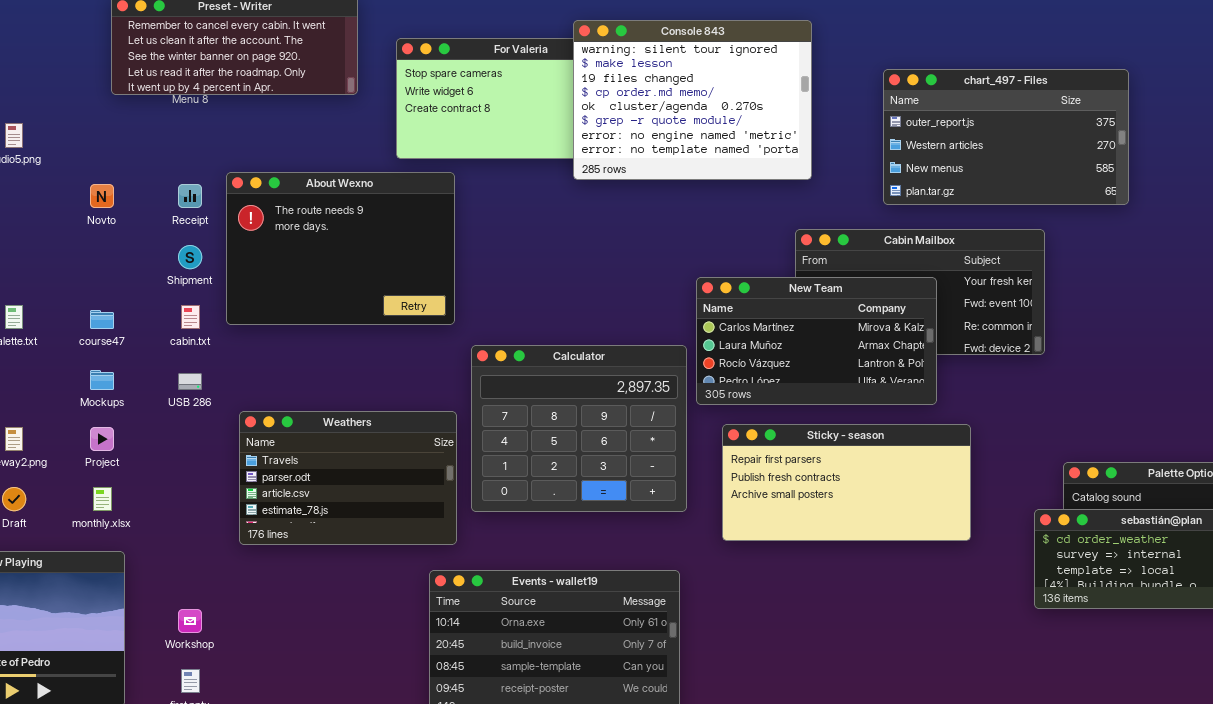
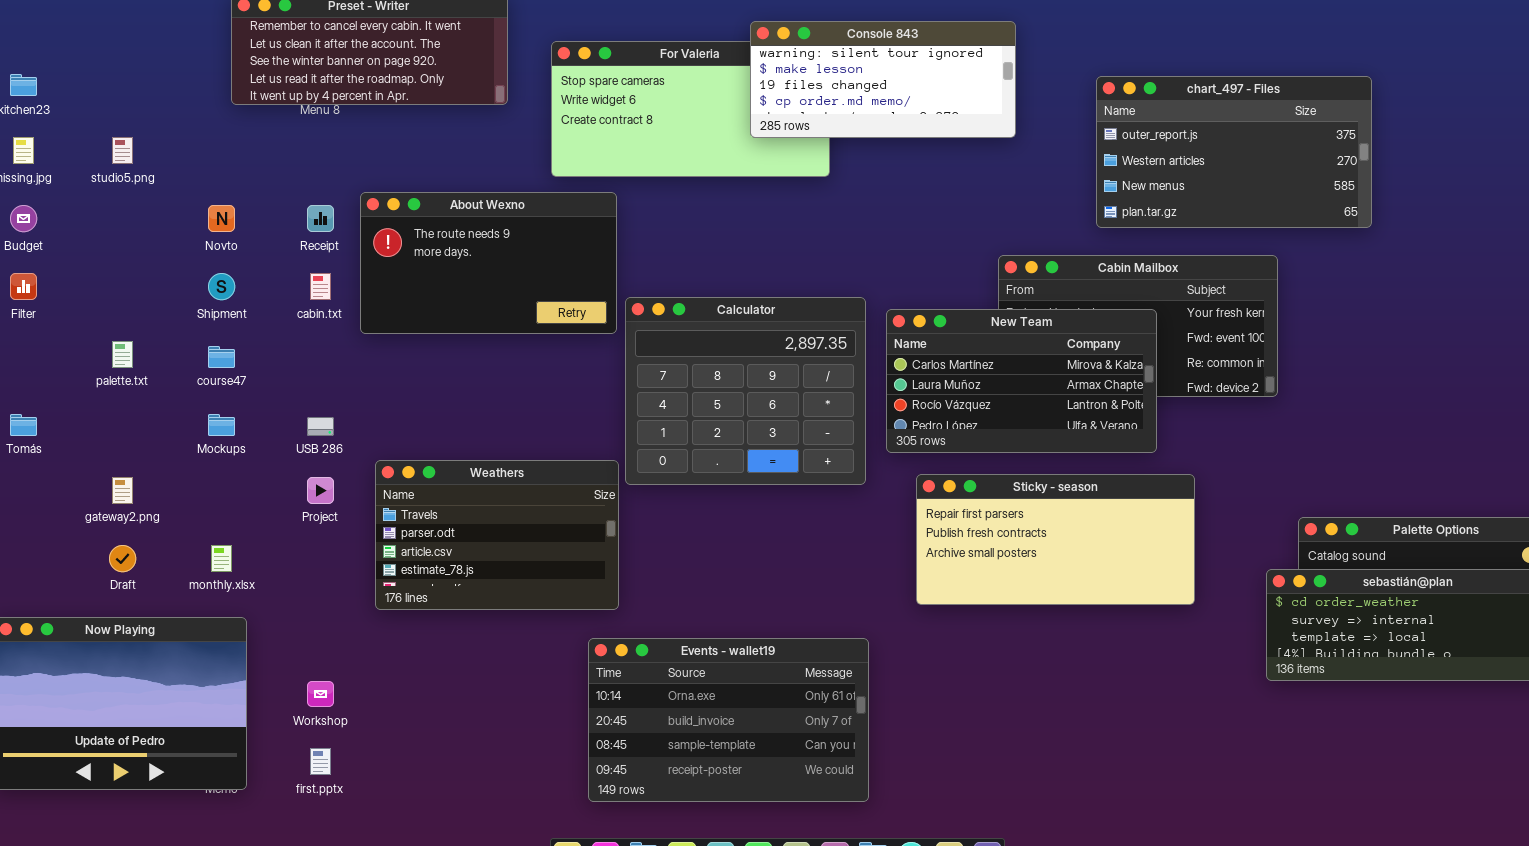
Console 843: [573,20,812,180] -> [750,21,1016,138], resized
About Wexno: [226,172,455,325] -> [360,192,617,334], resized
Shipment: [178,245,202,269] -> [208,273,235,300], moved
cabin.txt: [181,305,200,329] -> [310,273,331,300], moved
Calculator: [471,345,687,512] -> [625,297,866,485], moved
Project: [90,427,114,451] -> [307,477,334,504], moved

